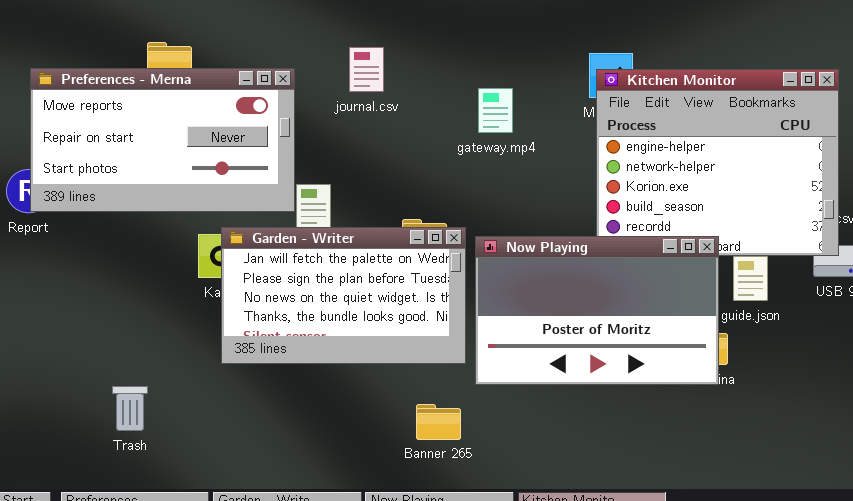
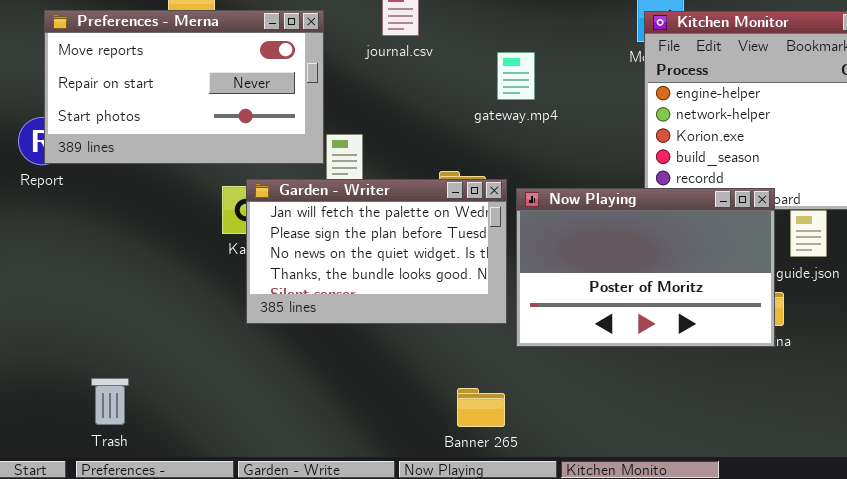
gateway.mp4: [478,88,513,133] -> [497,52,535,100], moved
Trash: [112,386,148,431] -> [91,378,129,425], moved
Banner 265: [416,404,461,440] -> [457,388,505,427], moved

